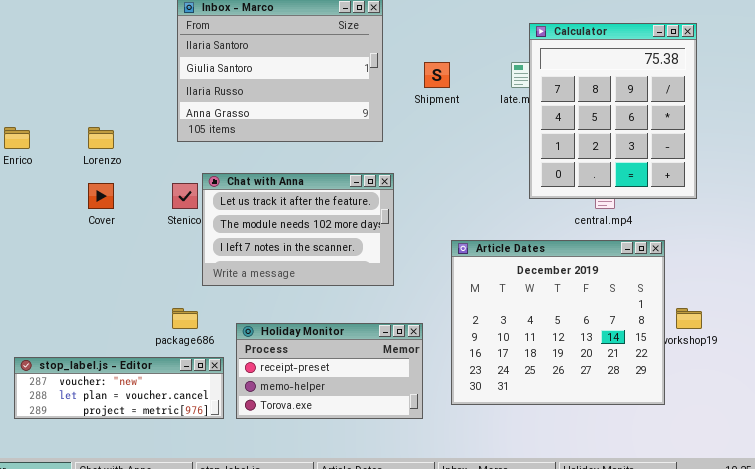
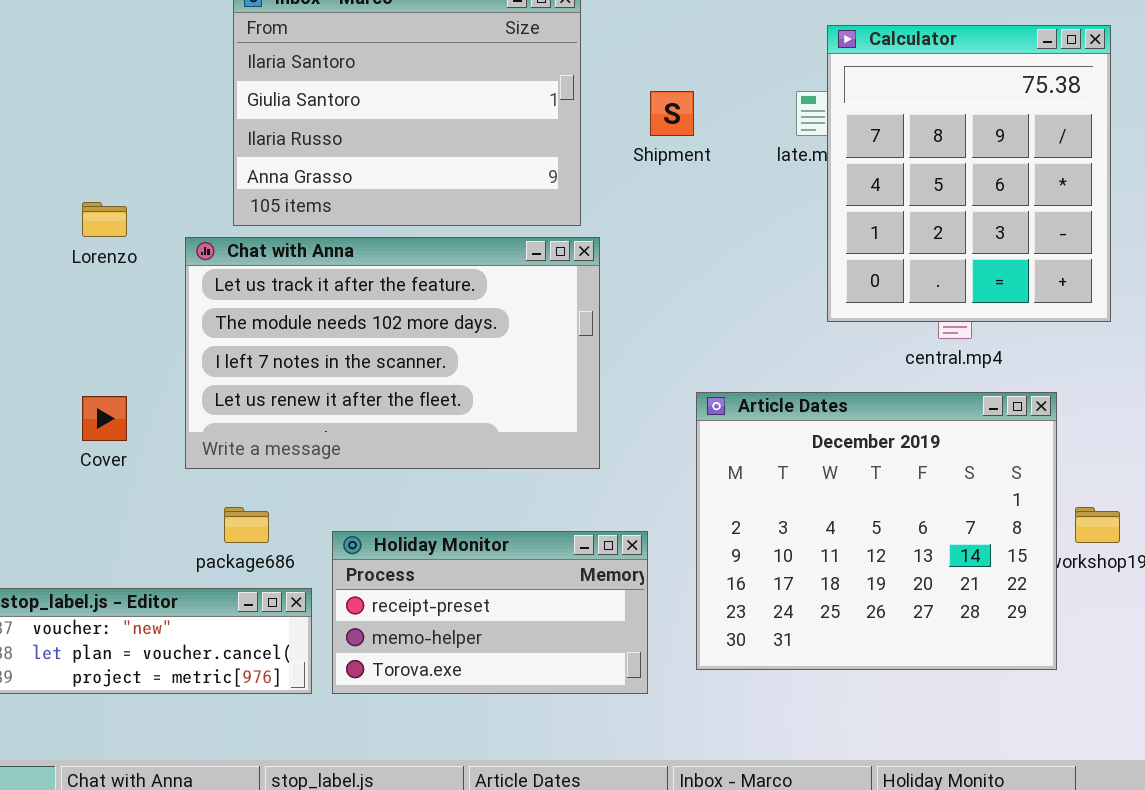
Chat with Anna: [202,173,394,286] -> [185,237,600,469], resized
Cover: [88,183,114,209] -> [82,396,127,441], moved

